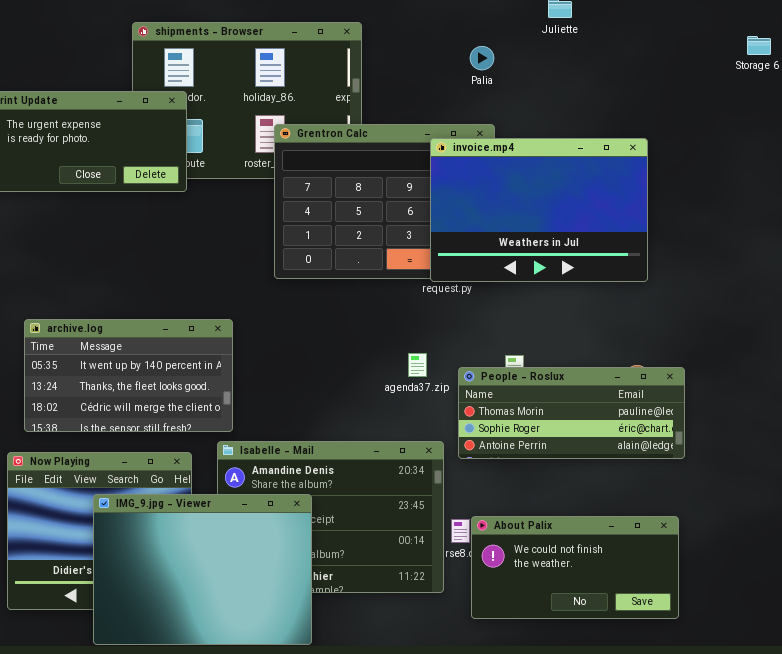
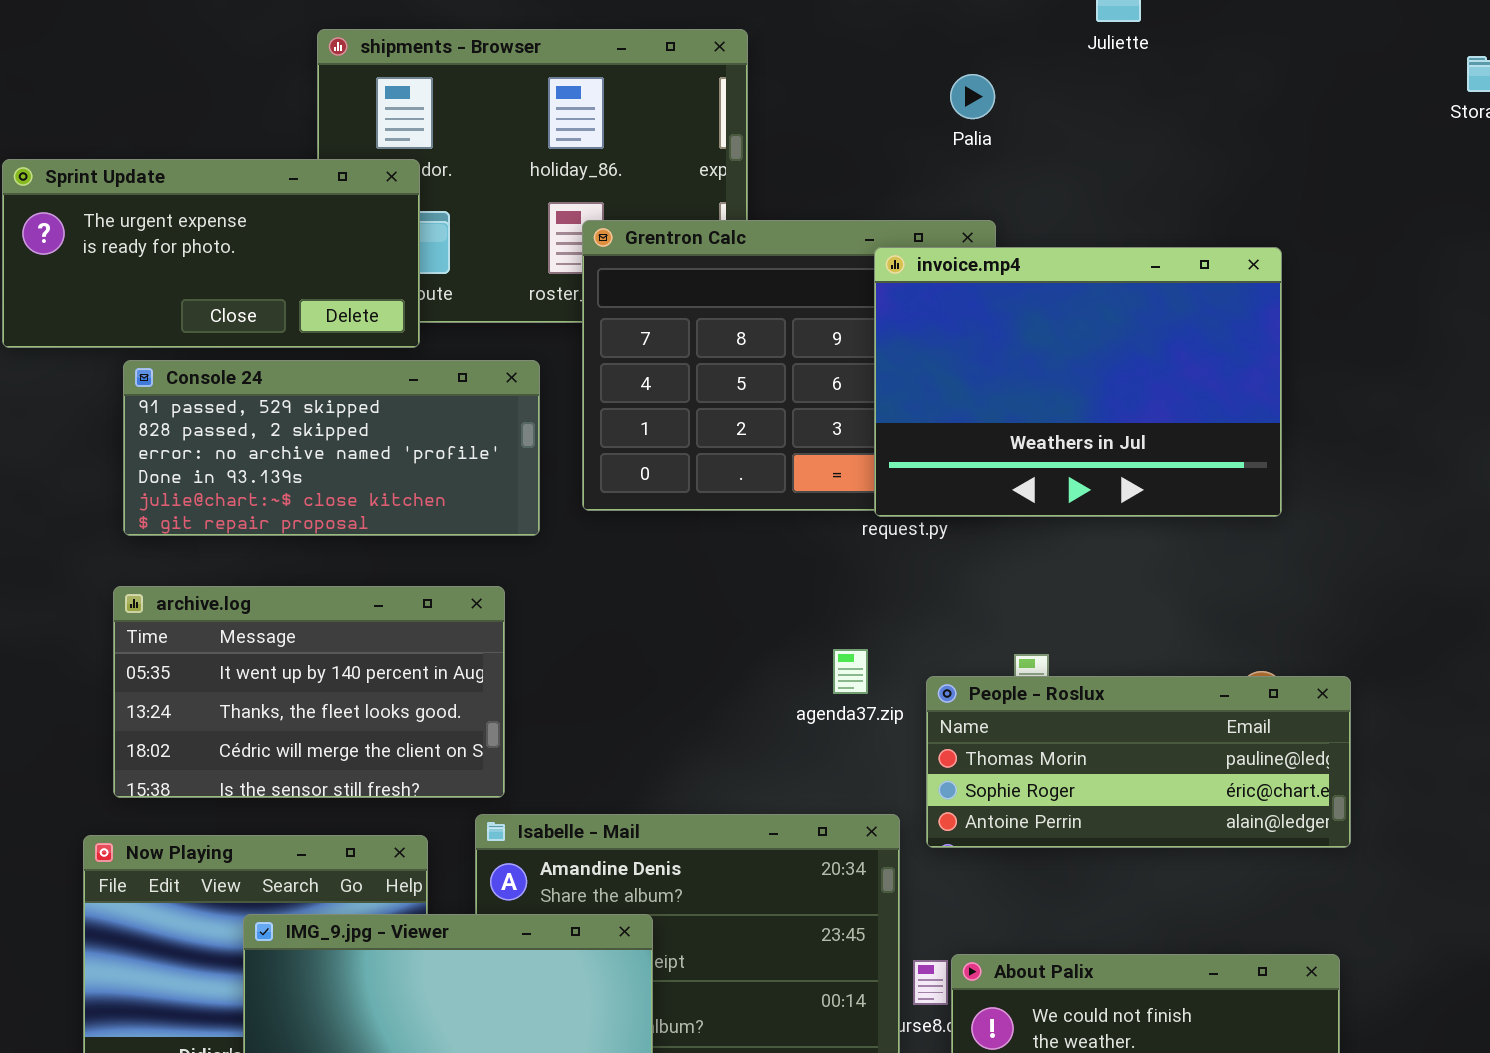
Console 24: none -> [123,360,540,536], opened

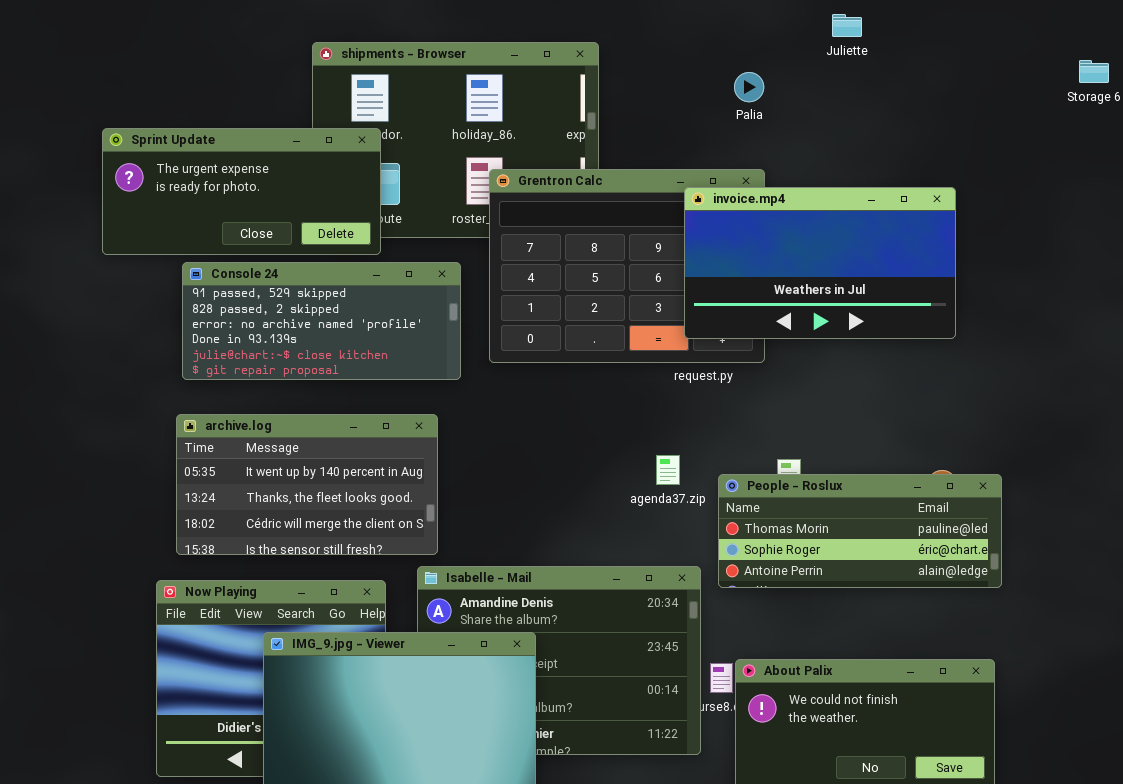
invoice.mp4: [874,247,1282,517] -> [684,187,956,339], resized

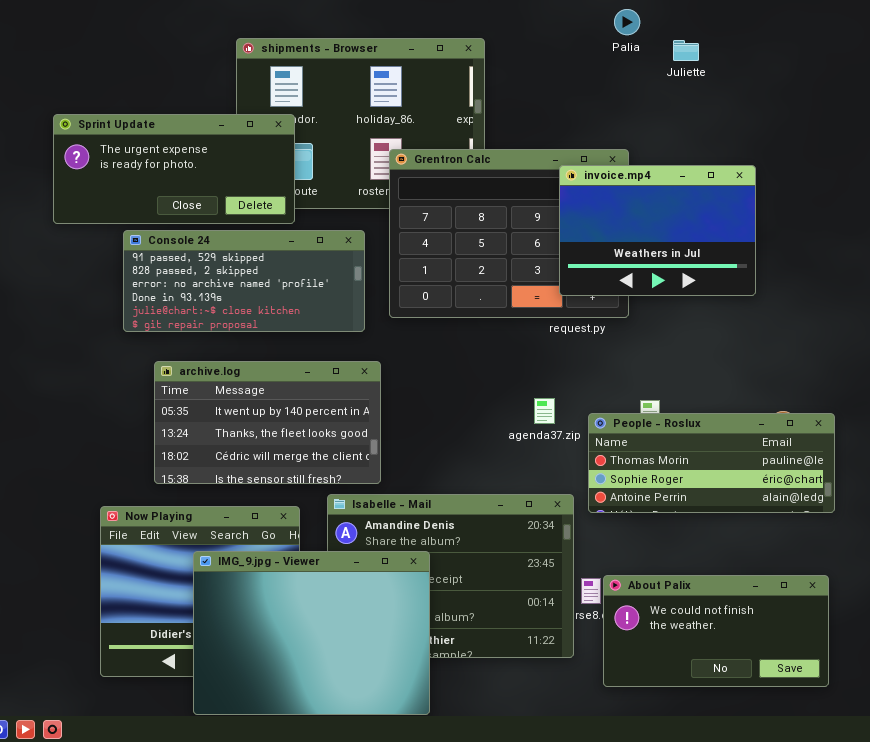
Juliette: [832,14,862,37] -> [673,40,699,61], moved
Palia: [734,72,764,102] -> [614,9,640,35], moved
invoice.mp4: [684,187,956,339] -> [559,165,756,296], resized
archive.log: [176,414,438,555] -> [154,361,381,484], moved

